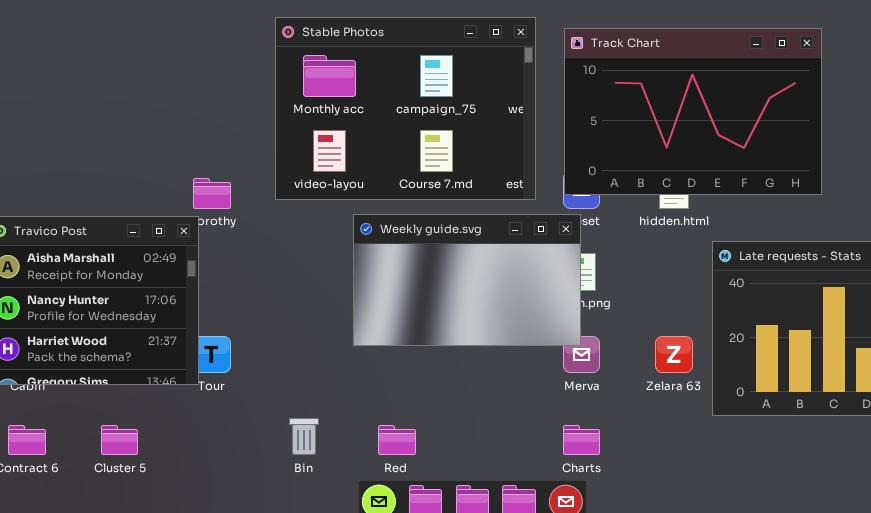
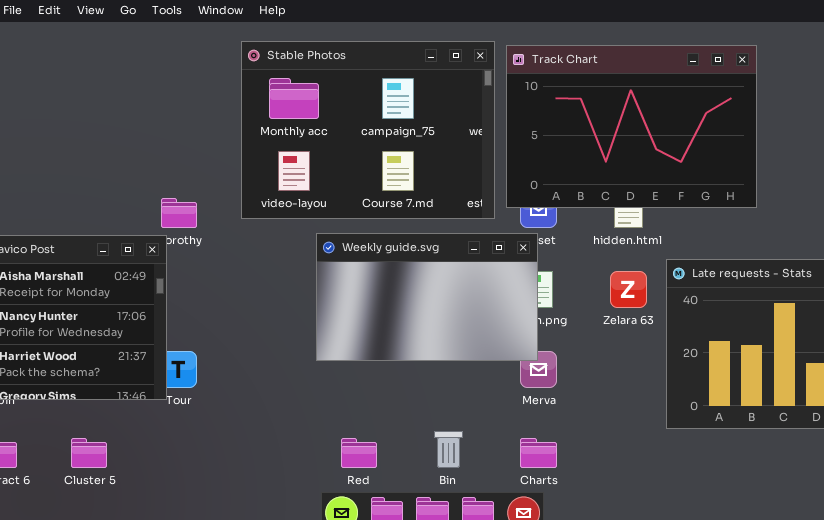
Track Chart: [564,28,822,195] -> [506,45,757,208], moved
Zelara 63: [655,336,693,373] -> [610,271,647,308], moved
Bin: [289,418,319,455] -> [434,431,463,468], moved

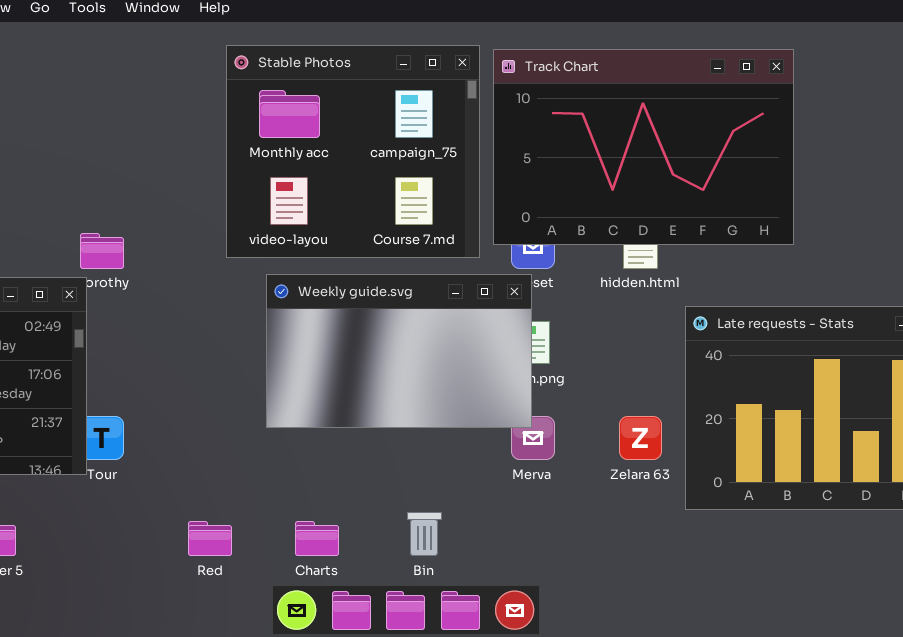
Stable Photos: [241,41,495,219] -> [226,45,480,258], resized
Zelara 63: [610,271,647,308] -> [619,416,662,460], moved
Red: [341,438,377,468] -> [188,521,232,556], moved
Charts: [520,438,557,468] -> [295,521,339,556], moved

